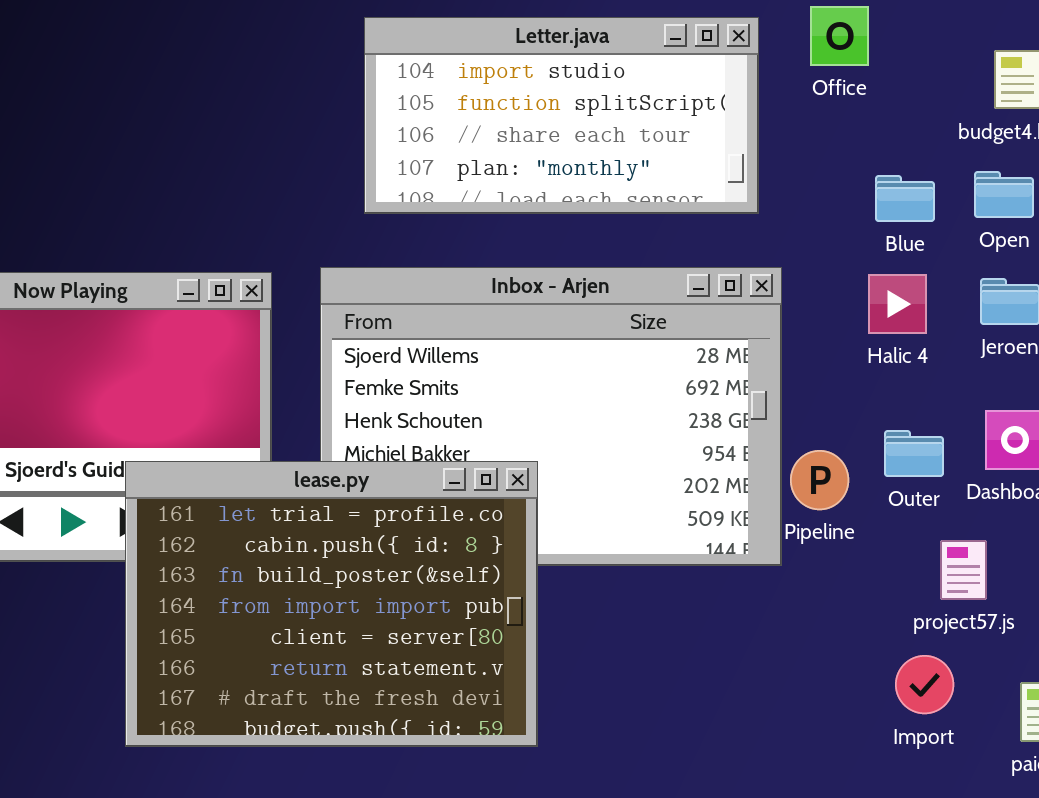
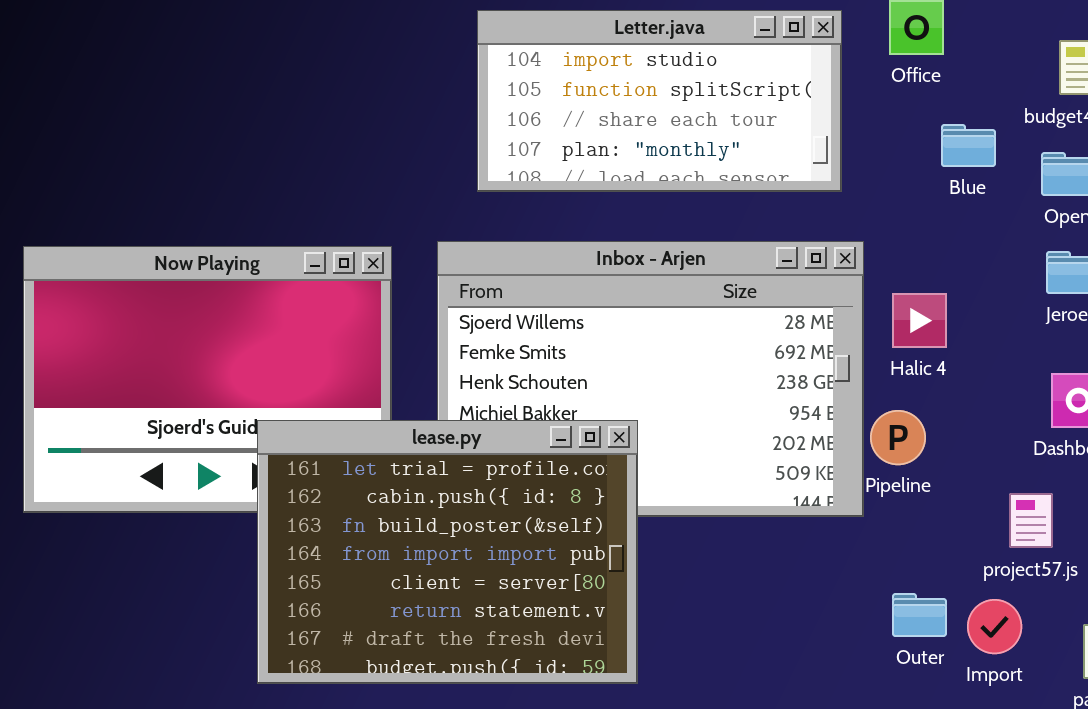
Blue: [875,175,935,222] -> [941,124,996,167], moved
Halic 4: [868,274,927,334] -> [892,293,947,348], moved
Outer: [884,430,944,477] -> [892,593,947,637], moved

